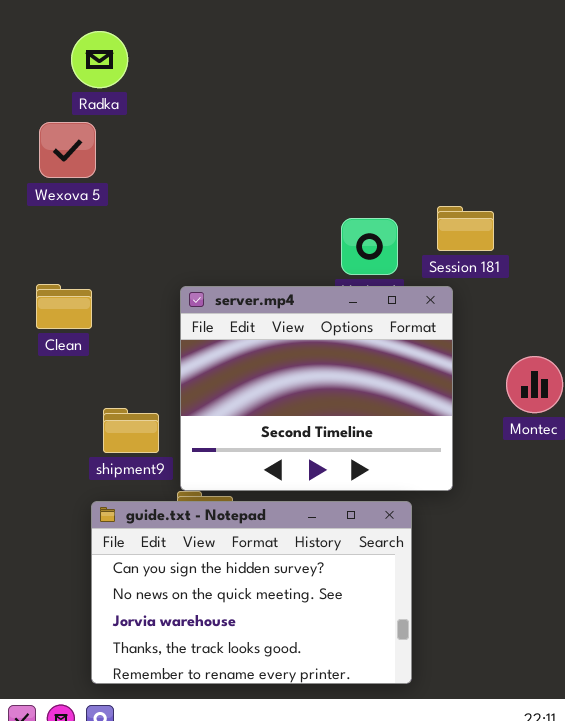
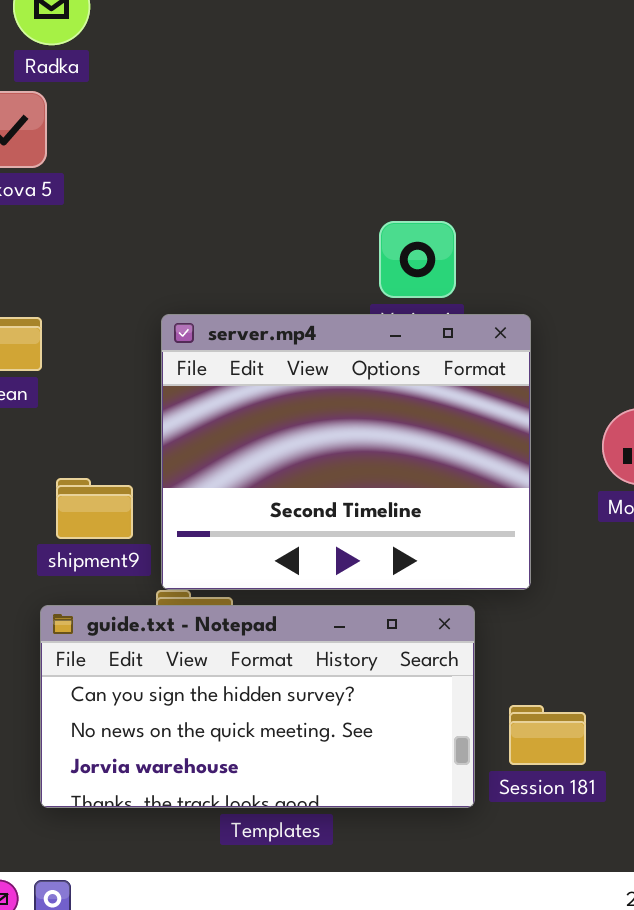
Session 181: [437,206,494,251] -> [509,705,586,765], moved
guide.txt - Notepad: [91,501,412,684] -> [40,605,475,808], resized

